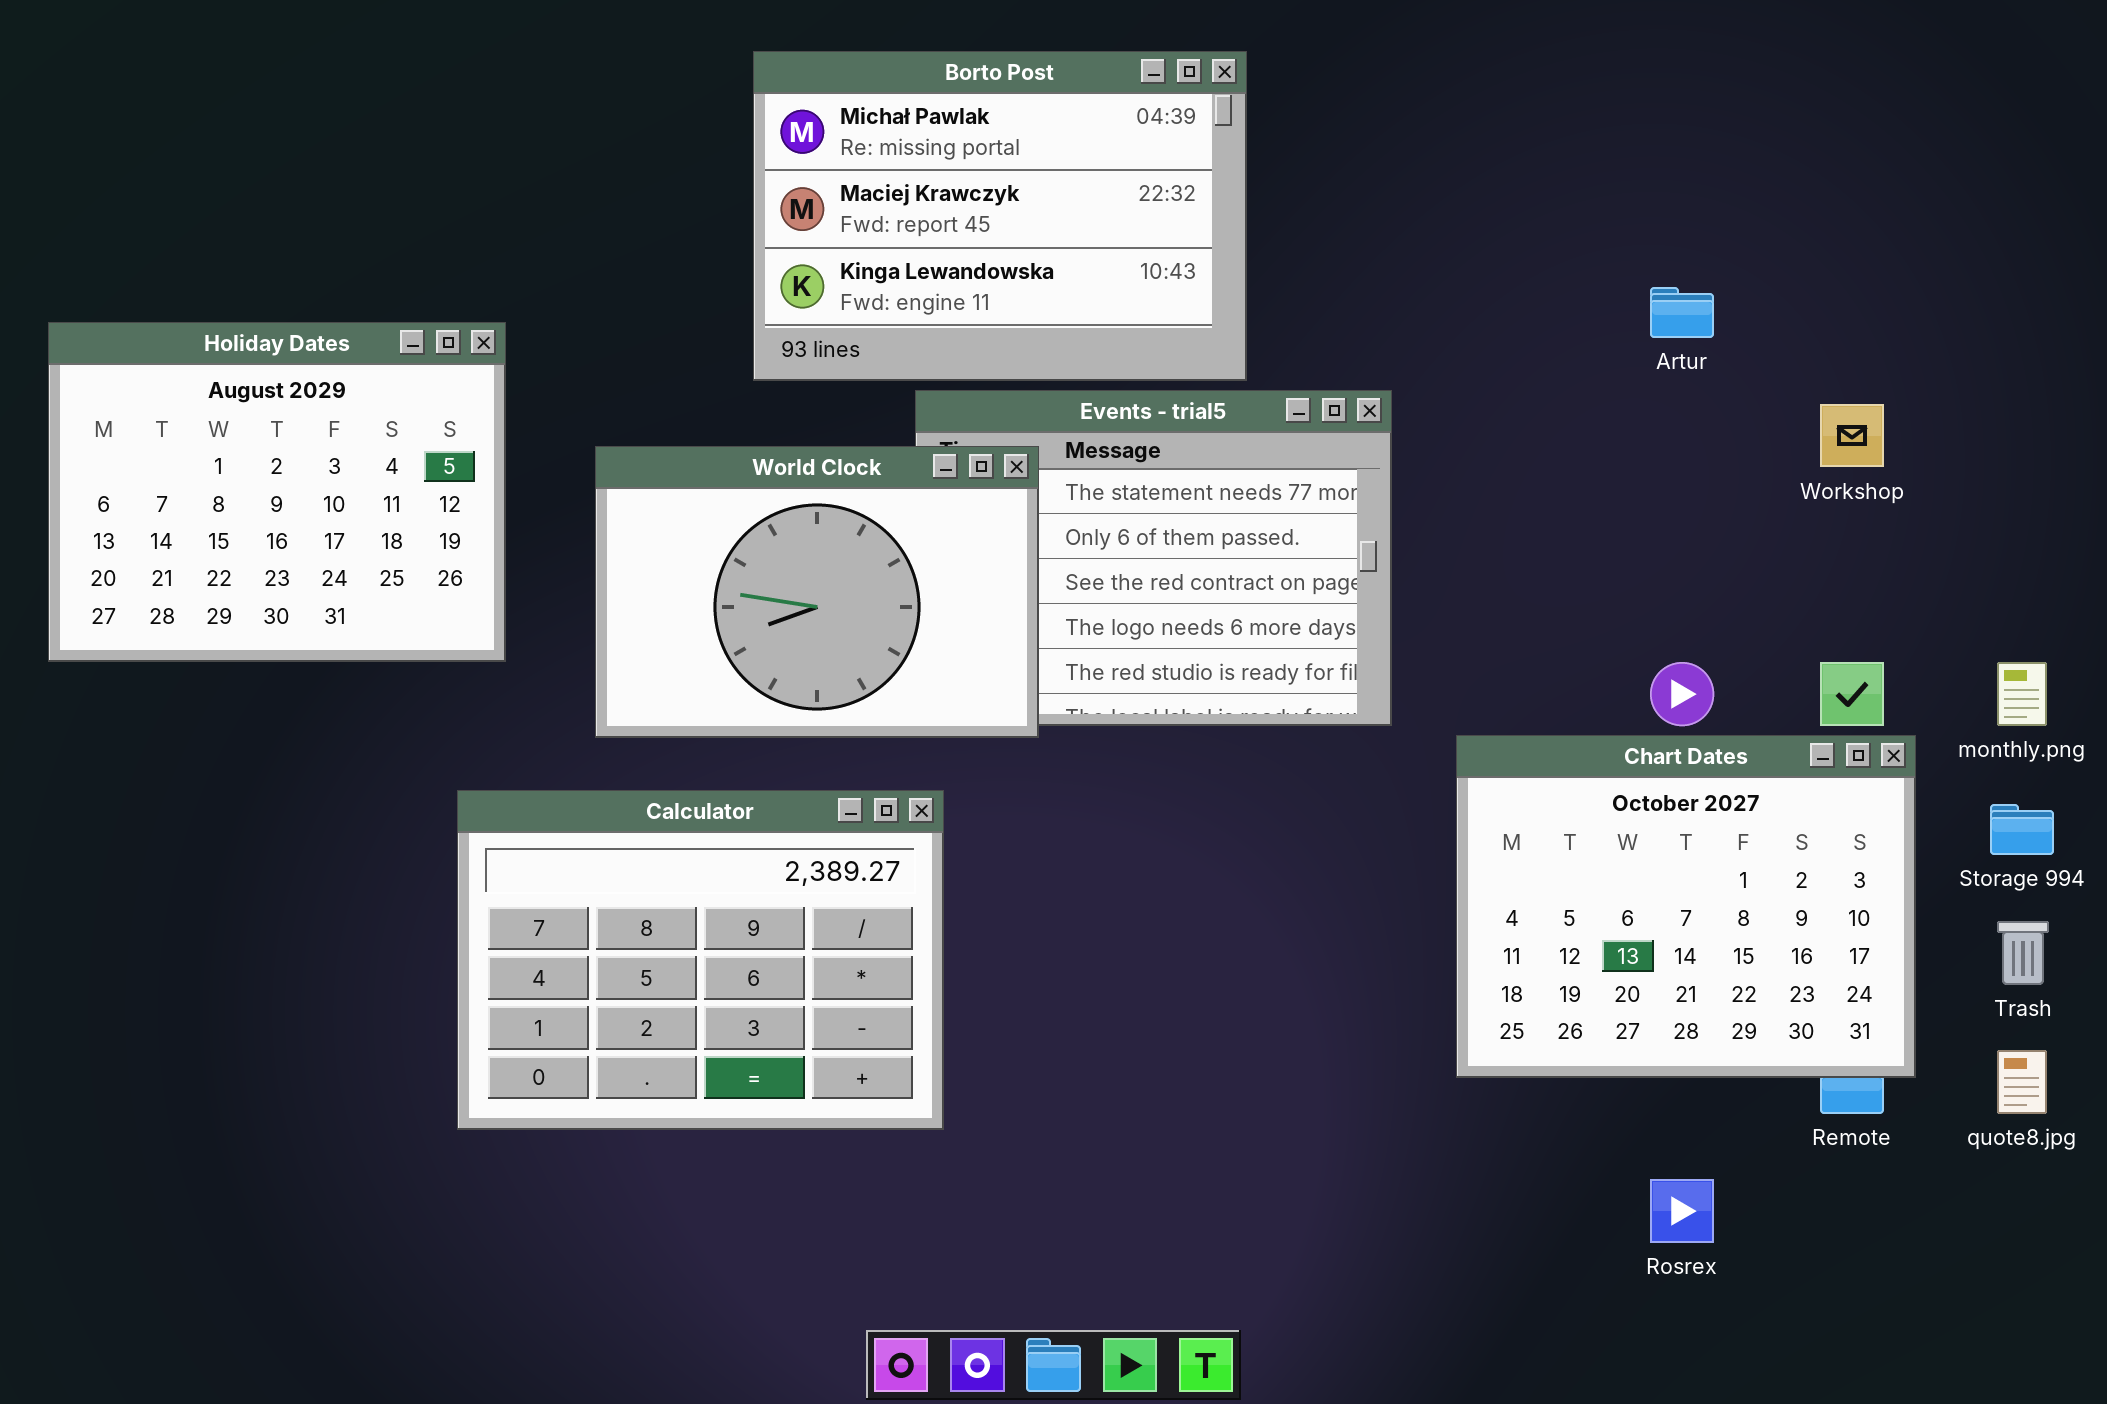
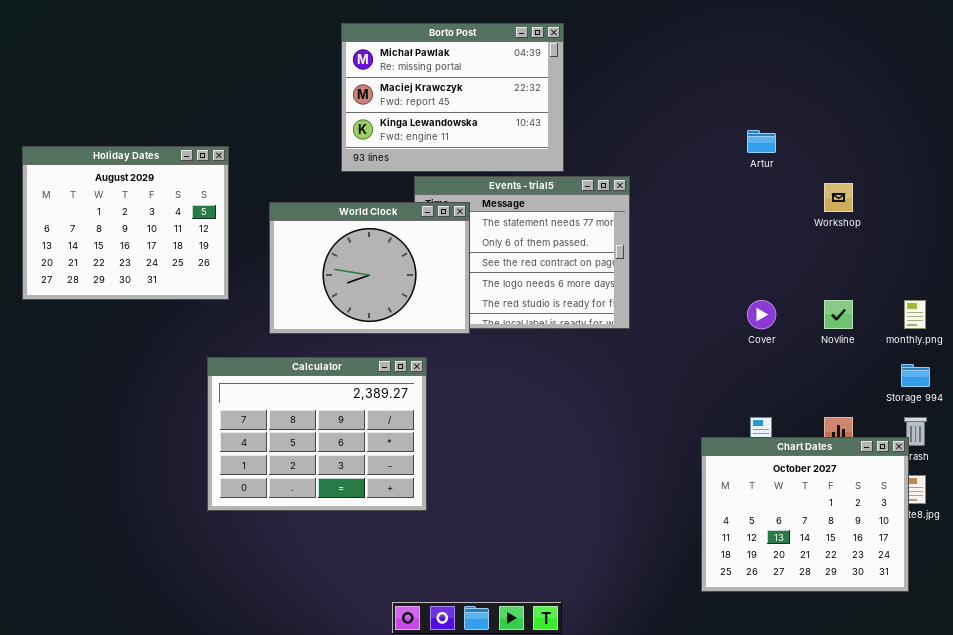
Chart Dates: [1456,735,1916,1078] -> [701,437,909,592], moved

